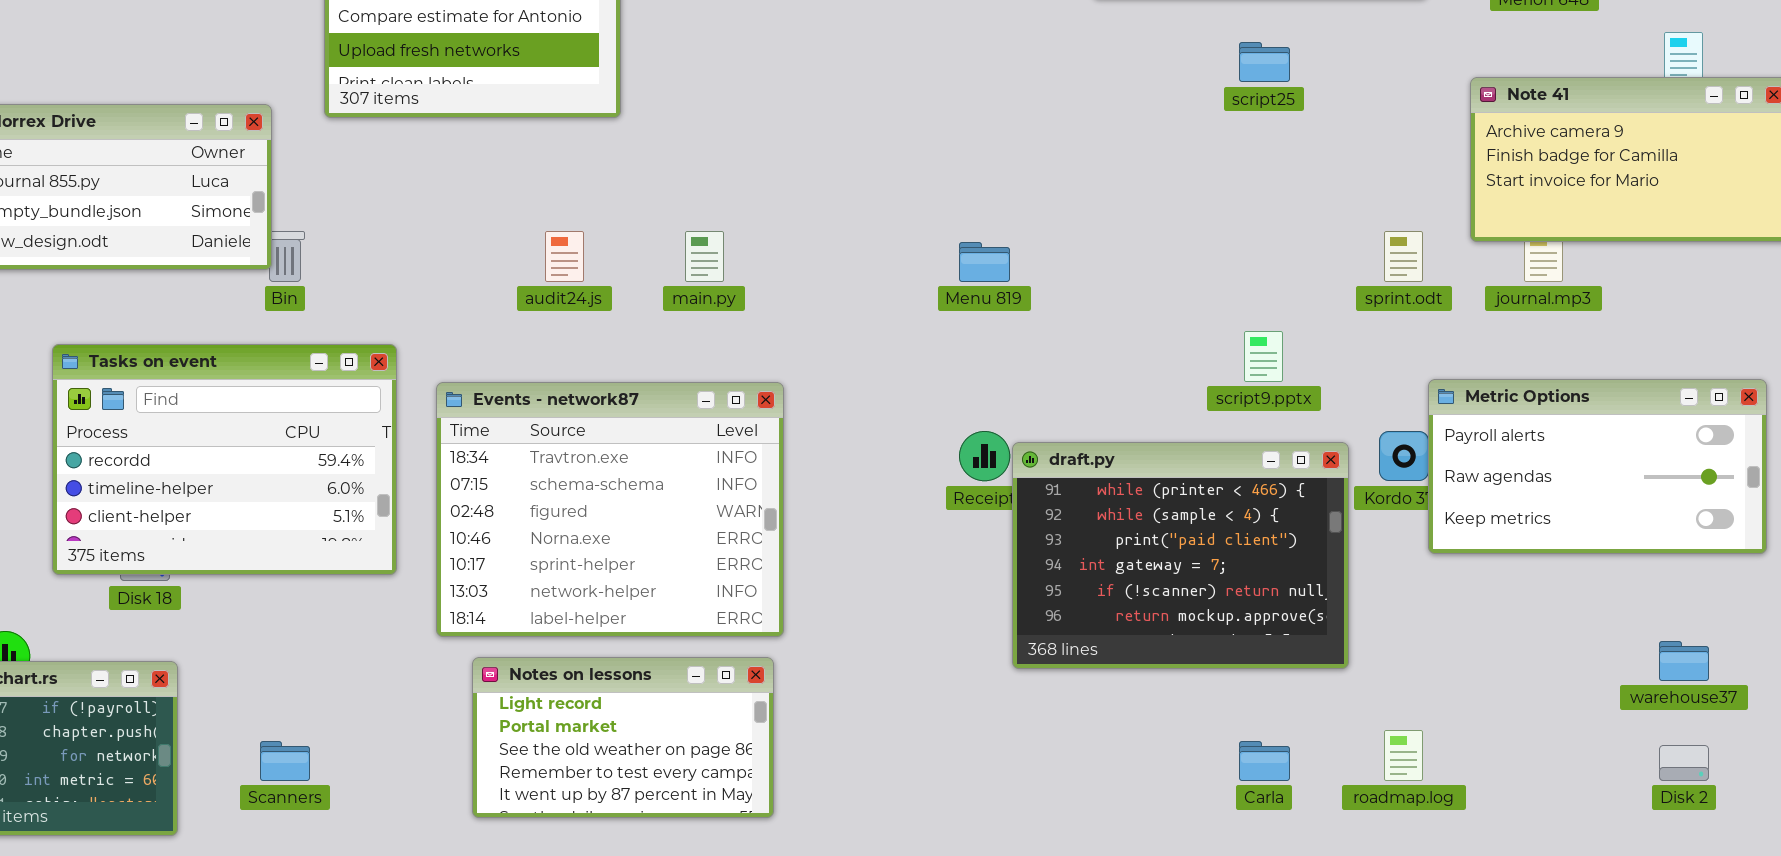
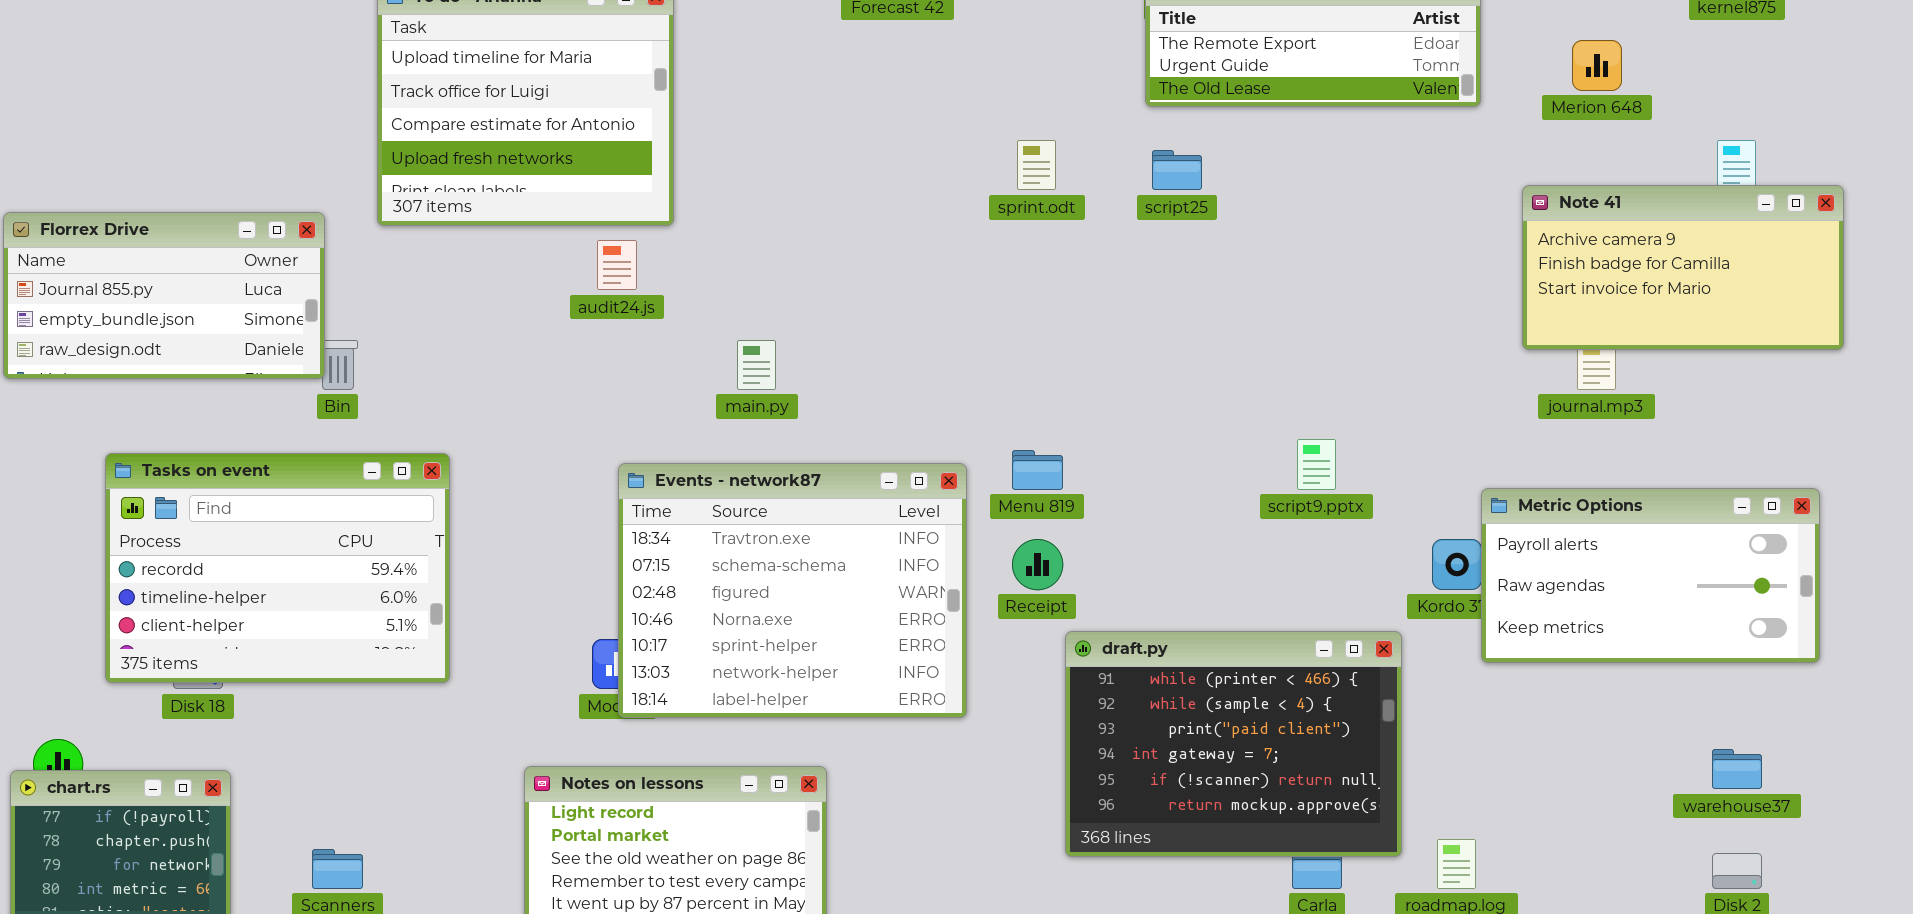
script25: [1239,42,1290,82] -> [1152,150,1202,190], moved
audit24.js: [545,231,584,282] -> [597,240,637,290], moved
sprint.odt: [1384,231,1423,282] -> [1017,140,1056,190], moved
Menu 819: [959,242,1010,282] -> [1012,450,1063,490], moved
Events - network87: [436,382,784,637] -> [618,463,967,718], moved
draft.py: [1012,442,1349,669] -> [1065,631,1402,857], moved

